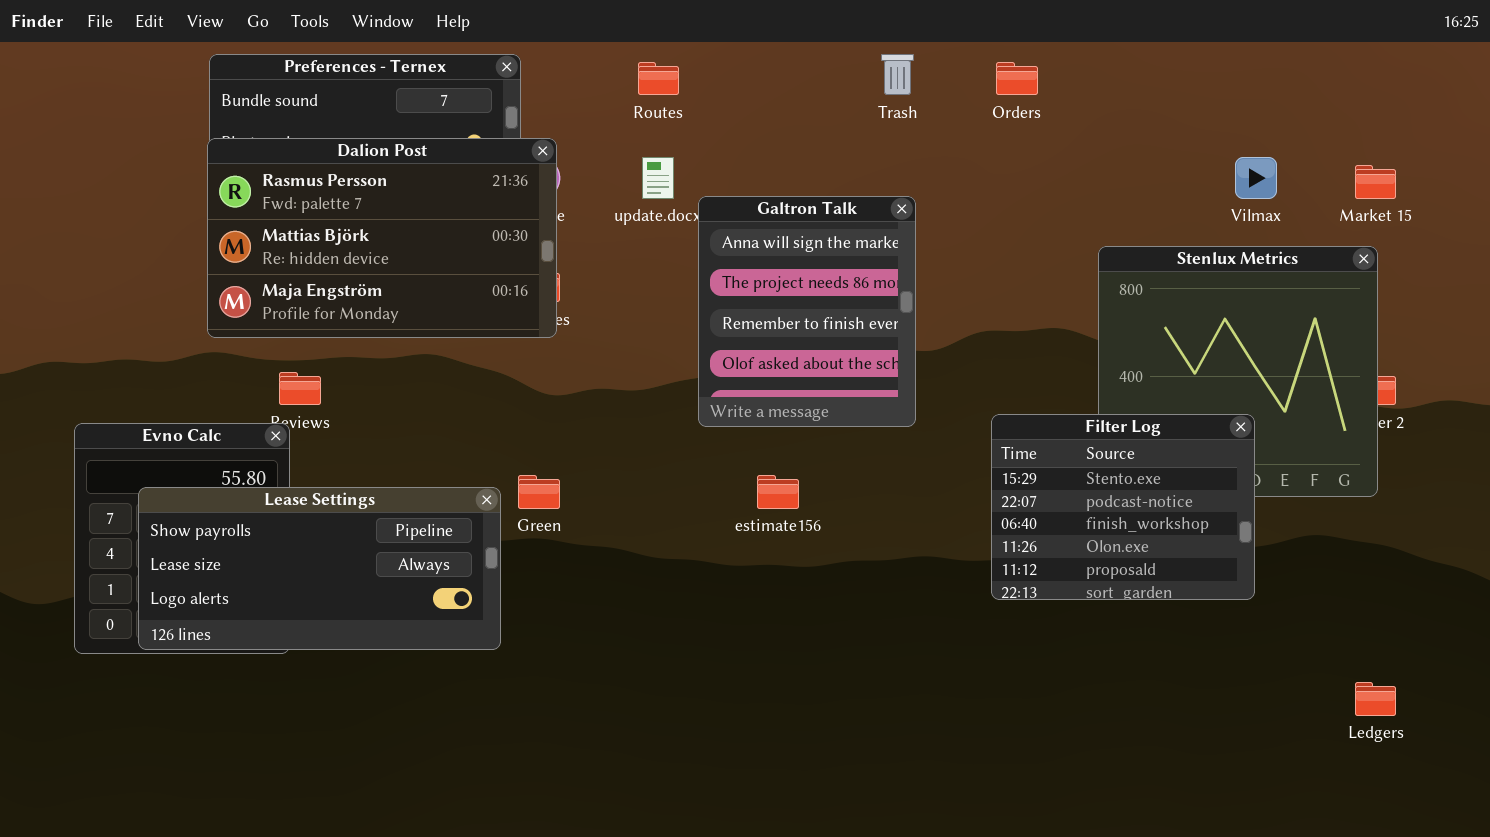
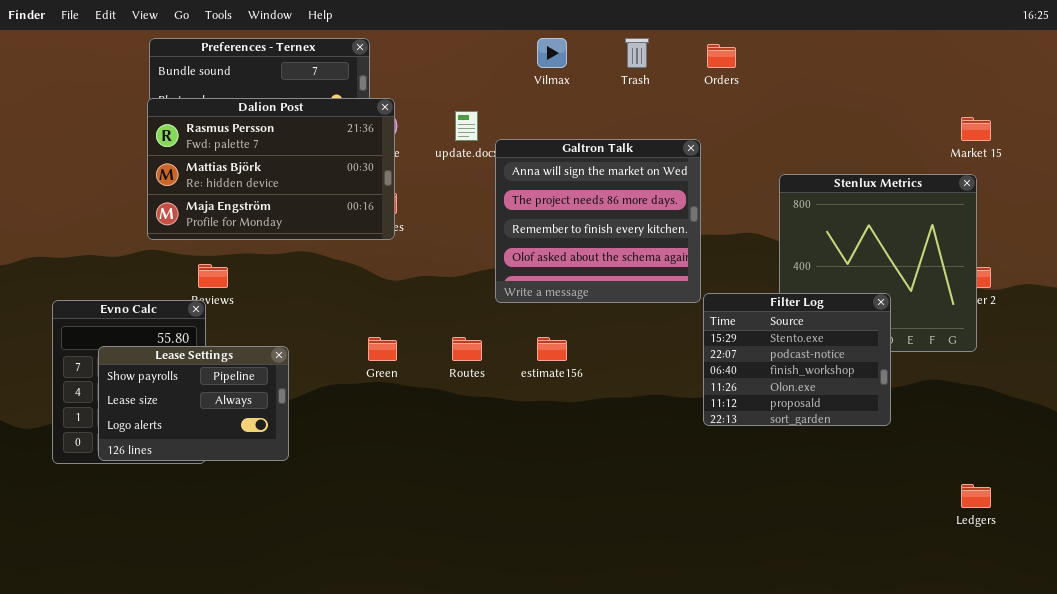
Routes: [638,62,679,95] -> [452,337,482,361], moved
Vilmax: [1235,157,1277,199] -> [537,38,567,68], moved
Galtron Talk: [698,196,916,427] -> [495,139,701,303], resized
Lease Settings: [138,487,501,650] -> [98,346,289,461], resized

